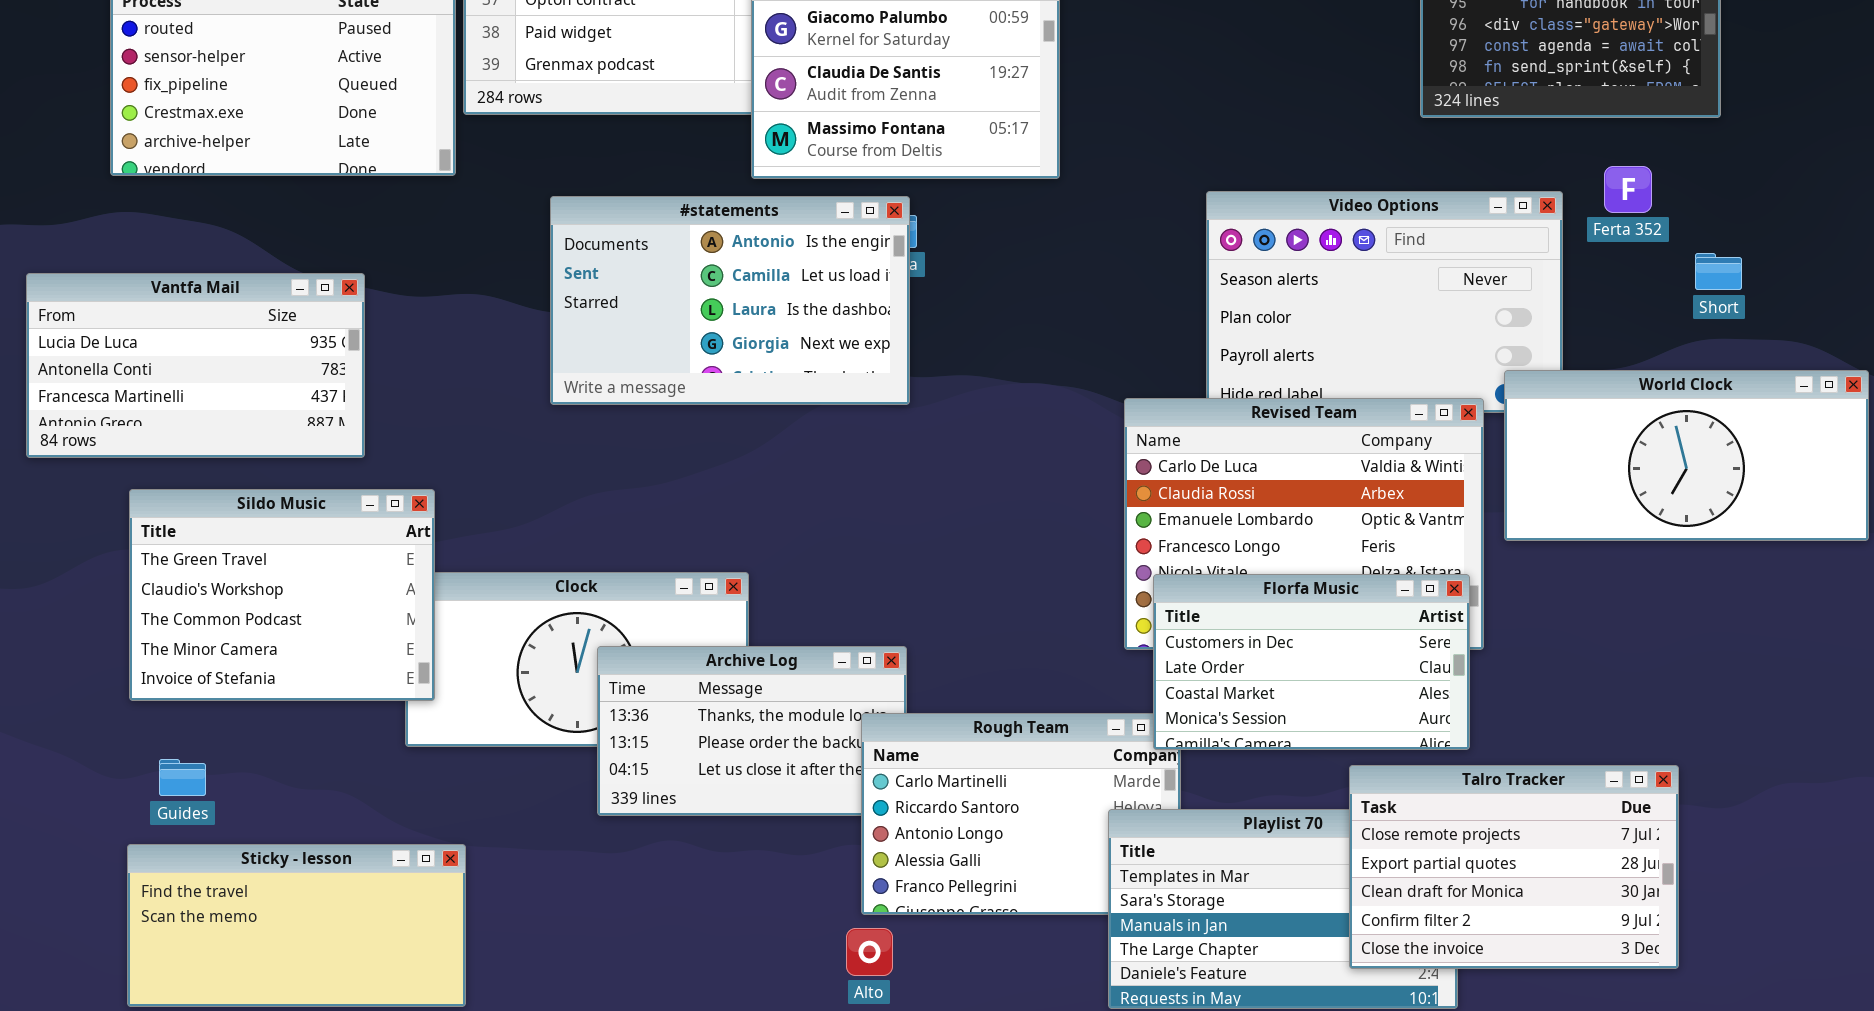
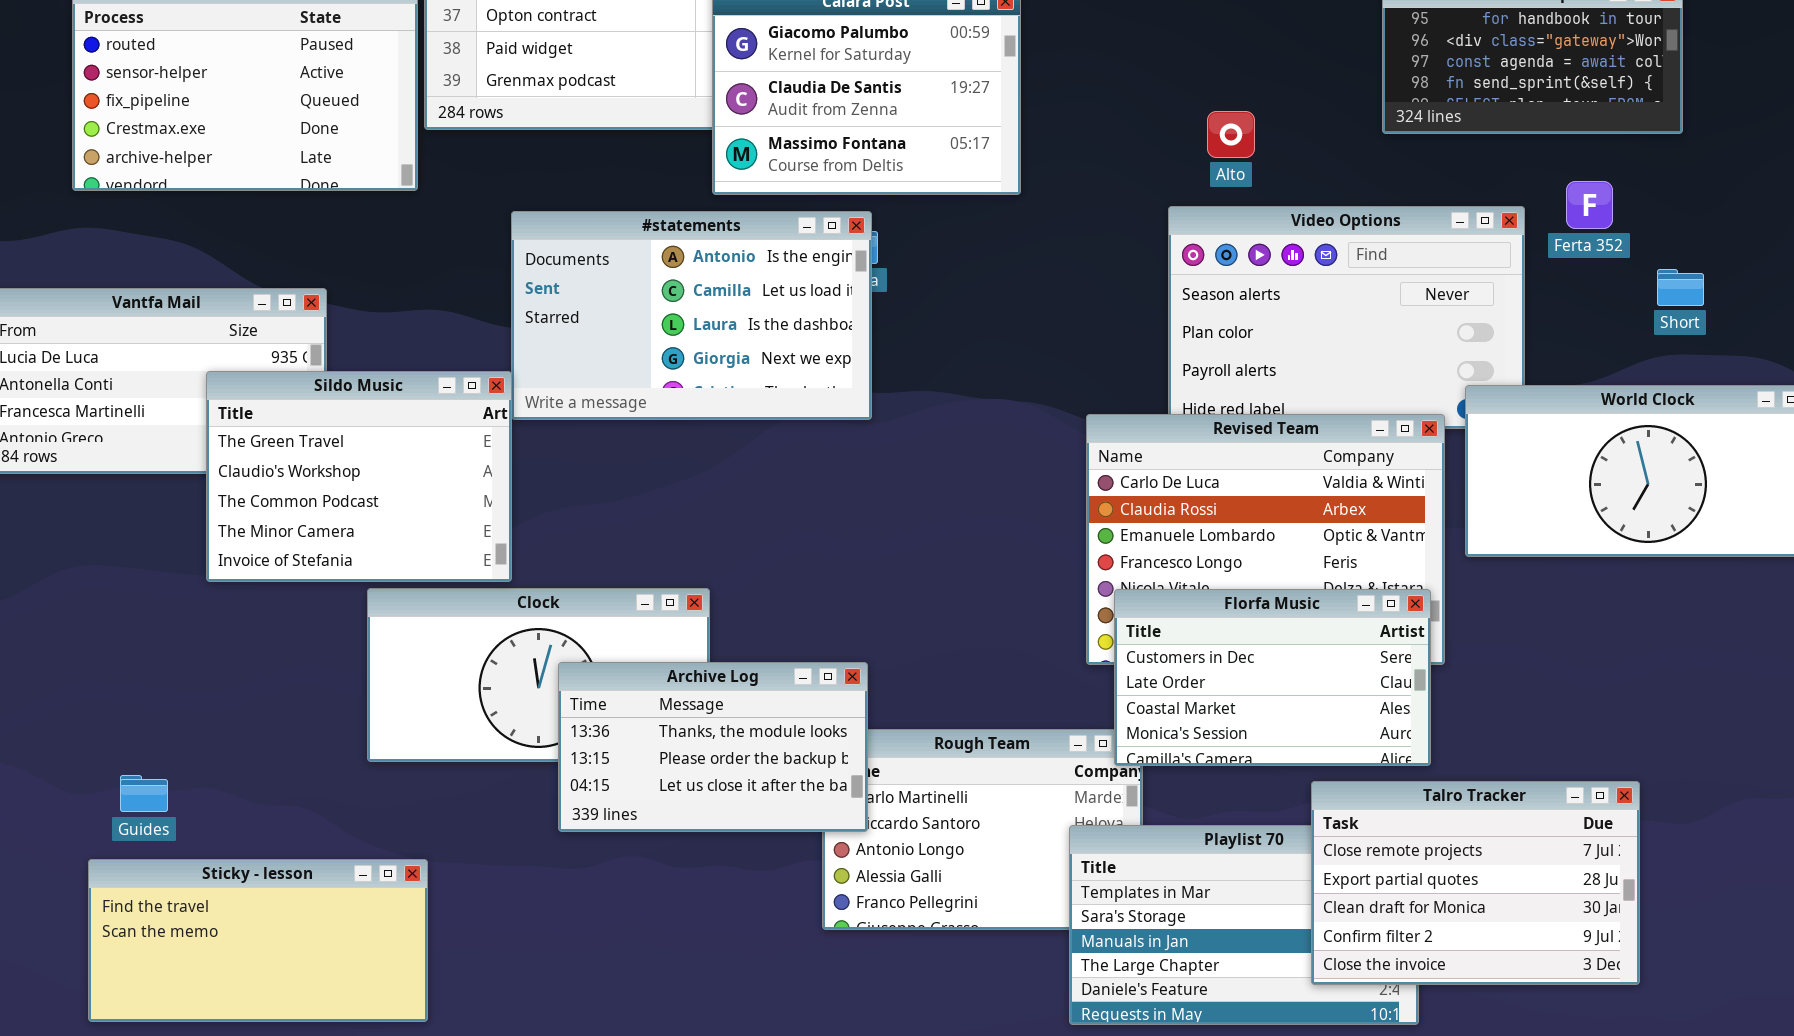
Sildo Music: [129,489,435,701] -> [206,371,512,582], moved
Archive Log: [597,646,907,816] -> [558,662,868,832], raised
Alto: [846,928,893,976] -> [1207,111,1255,158], moved

